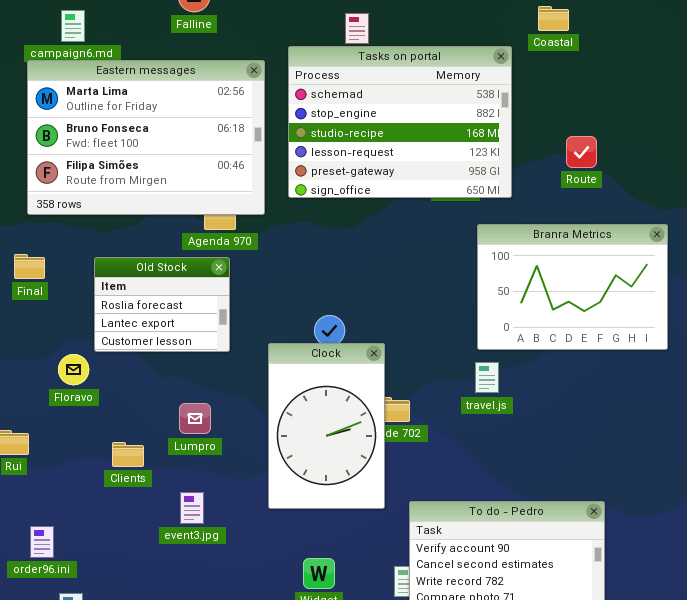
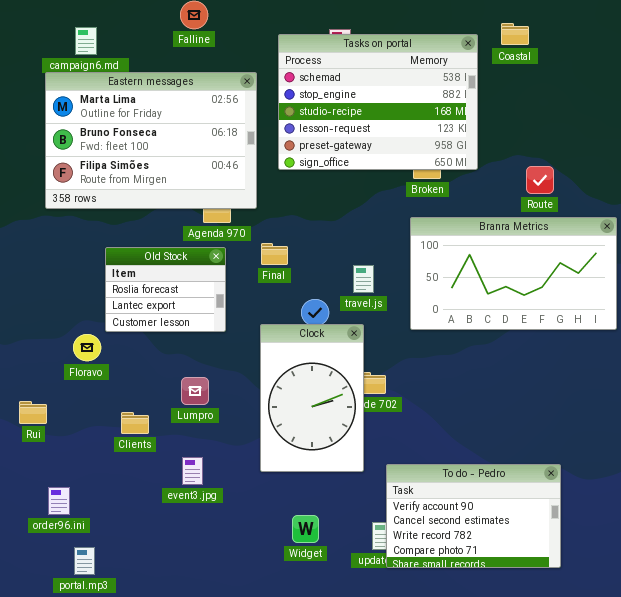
Tasks on portal: [288,46,512,198] -> [278,34,478,170], moved
Route: [566,136,597,168] -> [526,166,554,194], moved
Branra Metrics: [477,224,668,350] -> [410,217,617,330], resized
Final: [14,254,45,279] -> [261,243,288,265], moved
travel.js: [475,362,499,393] -> [353,265,374,293], moved

